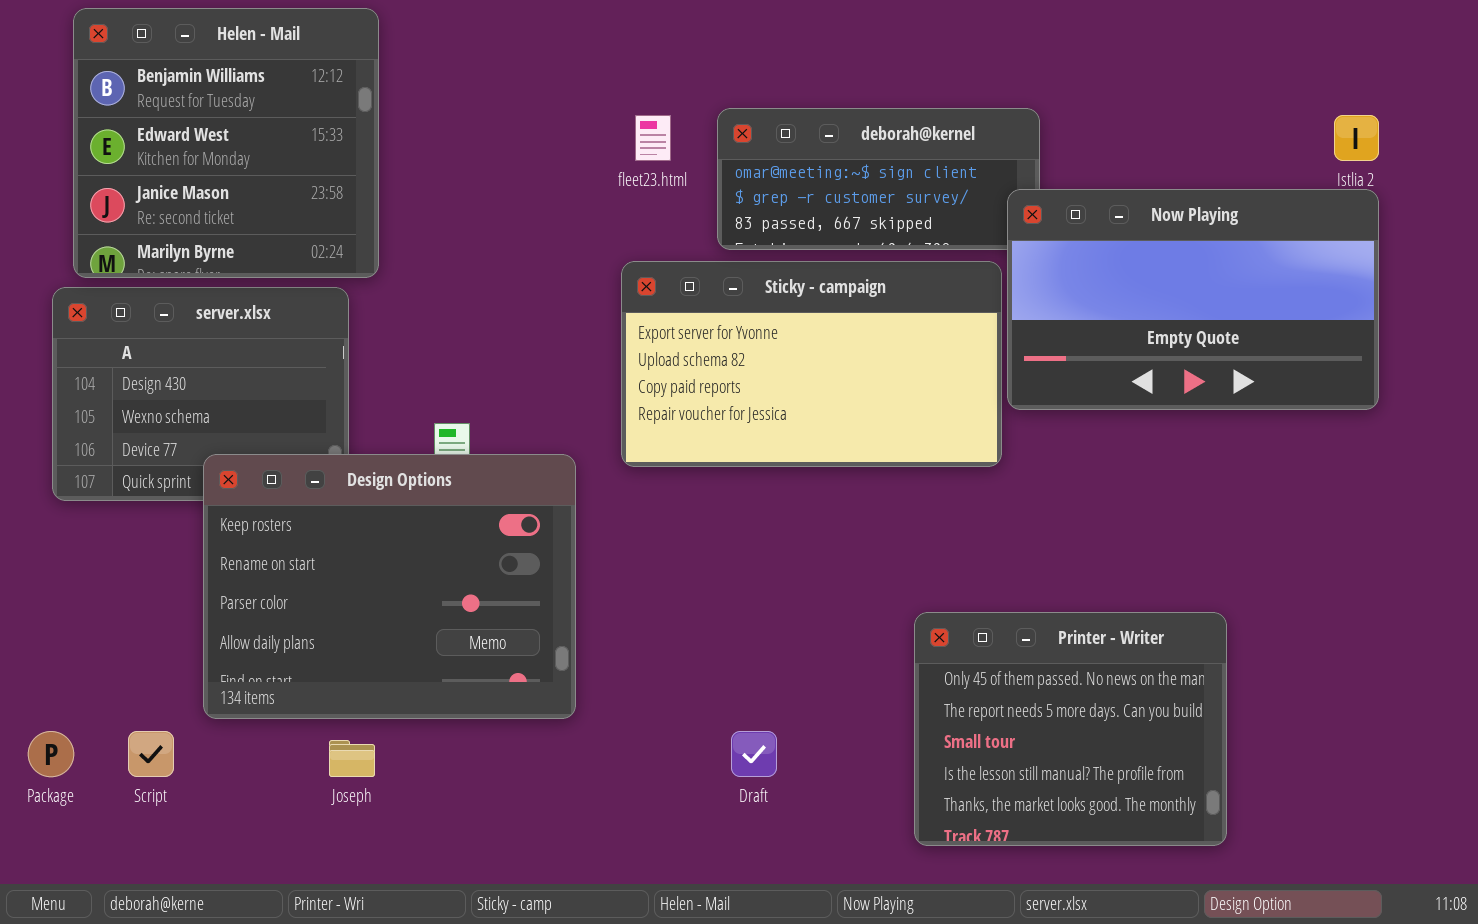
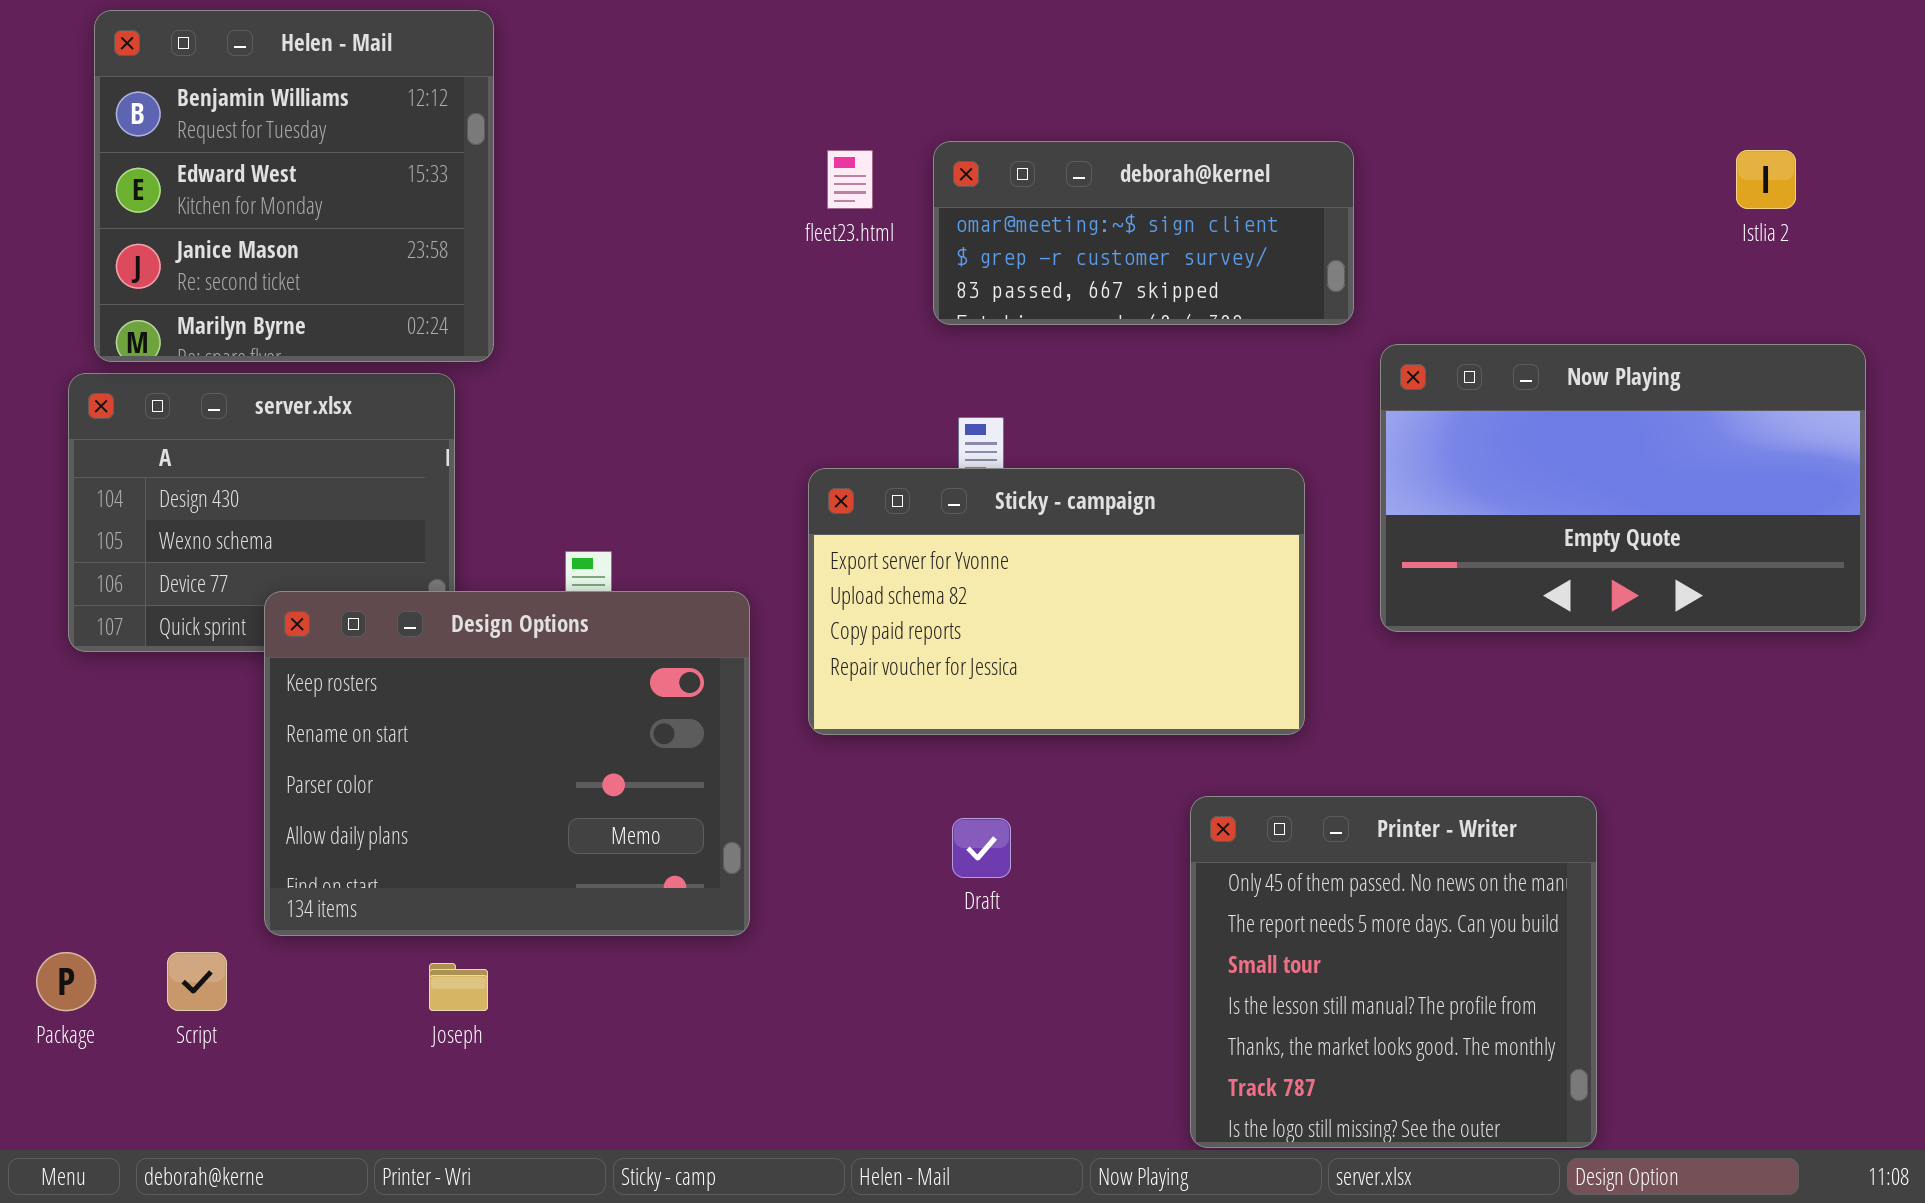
Now Playing: [1007,189,1379,410] -> [1380,344,1866,632], moved
Sticky - campaign: [621,261,1002,467] -> [808,468,1305,735], moved
Printer - Writer: [914,612,1227,846] -> [1190,796,1597,1148], resized
Draft: [731,731,777,777] -> [952,818,1011,878], moved

